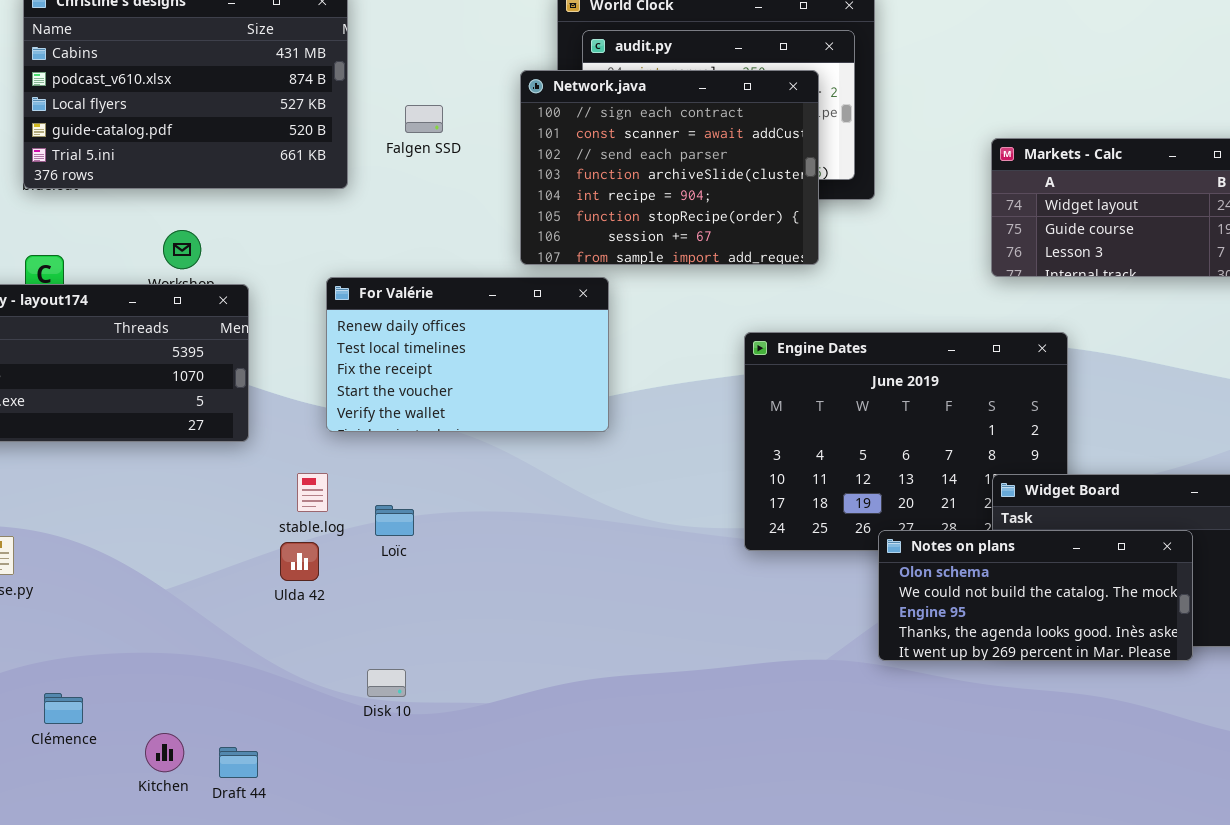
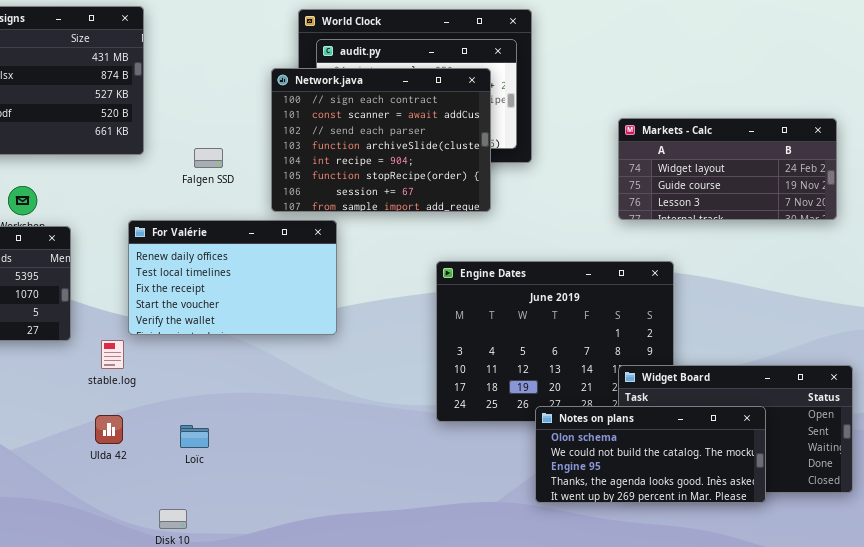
Falgen SSD: [405,105,443,133] -> [194,148,223,168], moved
stable.log: [297,473,328,512] -> [101,340,124,369], moved
Loïc: [375,505,414,536] -> [180,425,209,448], moved

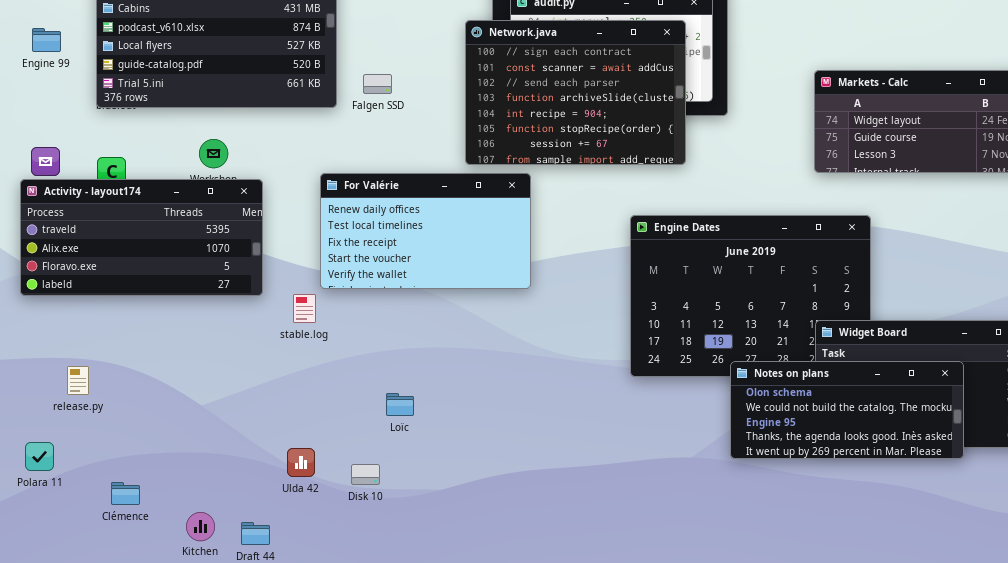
Falgen SSD: [194,148,223,168] -> [363,74,392,94], moved
Ulda 42: [95,415,123,444] -> [287,448,315,477], moved
Loïc: [180,425,209,448] -> [386,393,414,416], moved

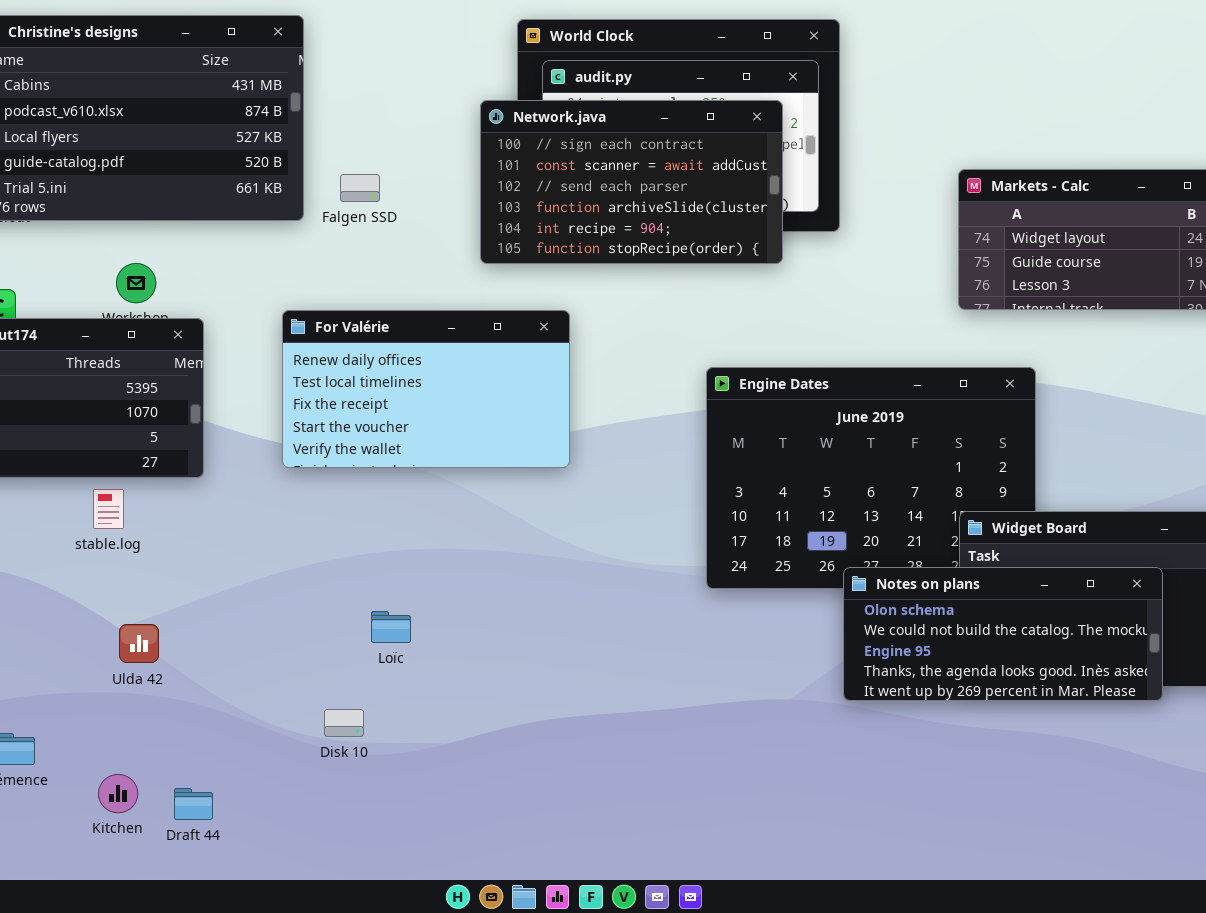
Network.java: [465,20,686,165] -> [480,100,783,264], resized
stable.log: [293,294,316,323] -> [93,489,124,529], moved
Ulda 42: [287,448,315,477] -> [119,624,159,663], moved

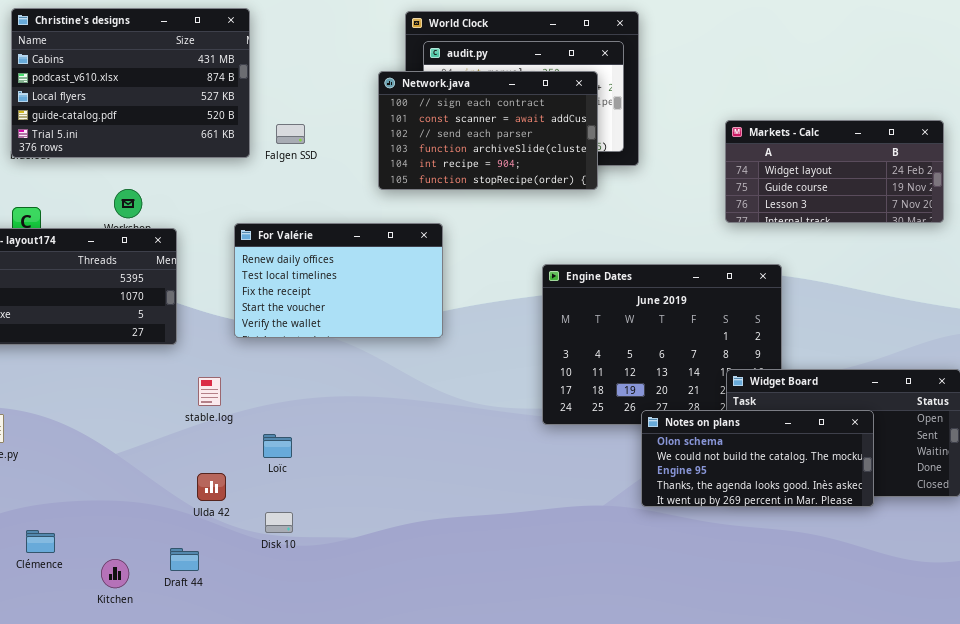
stable.log: [93,489,124,529] -> [198,377,221,406], moved
Loïc: [371,611,411,643] -> [263,434,292,458], moved
Ulda 42: [119,624,159,663] -> [197,473,226,501], moved
Draft 44: [174,788,213,820] -> [170,548,199,571], moved

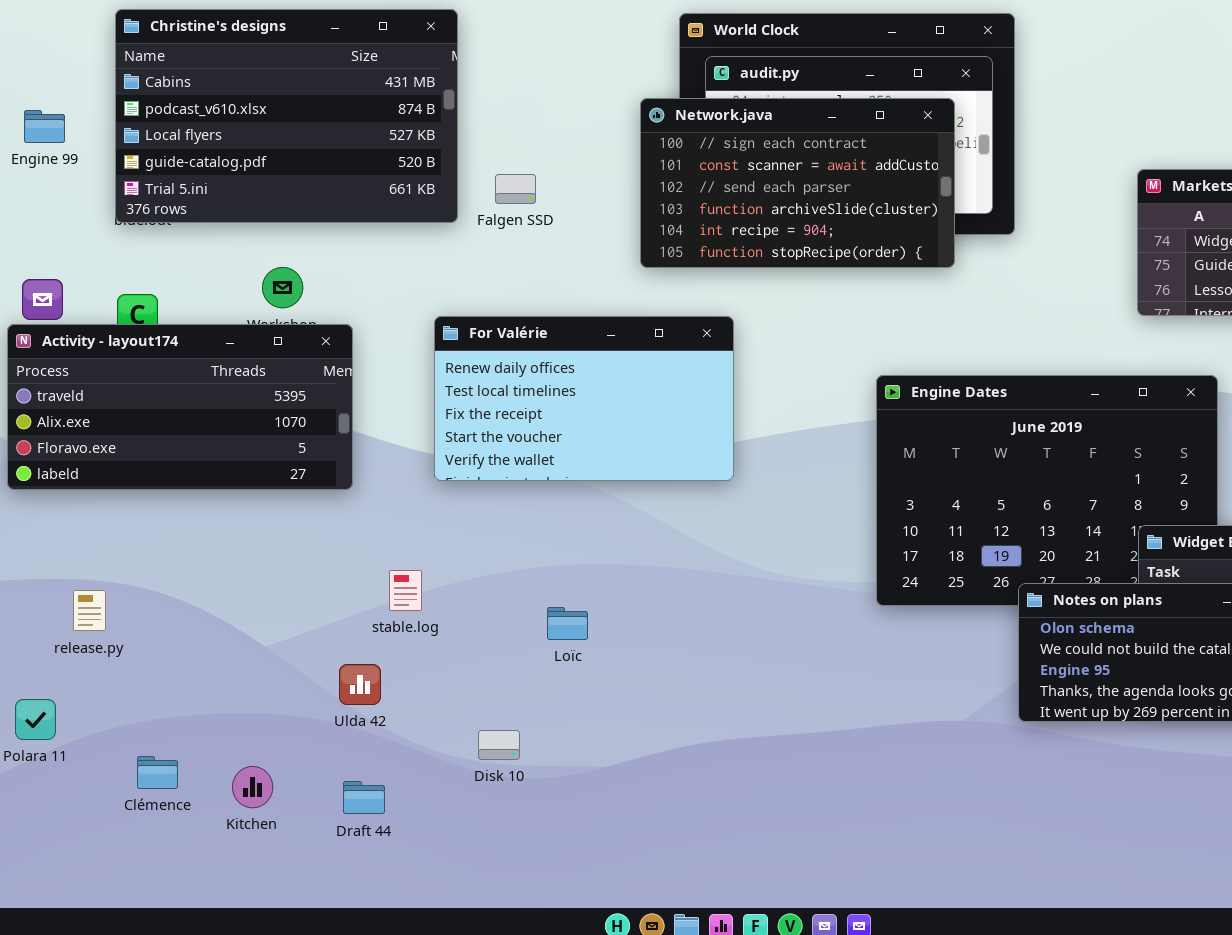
stable.log: [198,377,221,406] -> [389,570,422,611], moved
Loïc: [263,434,292,458] -> [547,607,588,640], moved
Ulda 42: [197,473,226,501] -> [339,664,381,705], moved
Kitchen: [101,559,129,588] -> [232,766,273,808], moved

